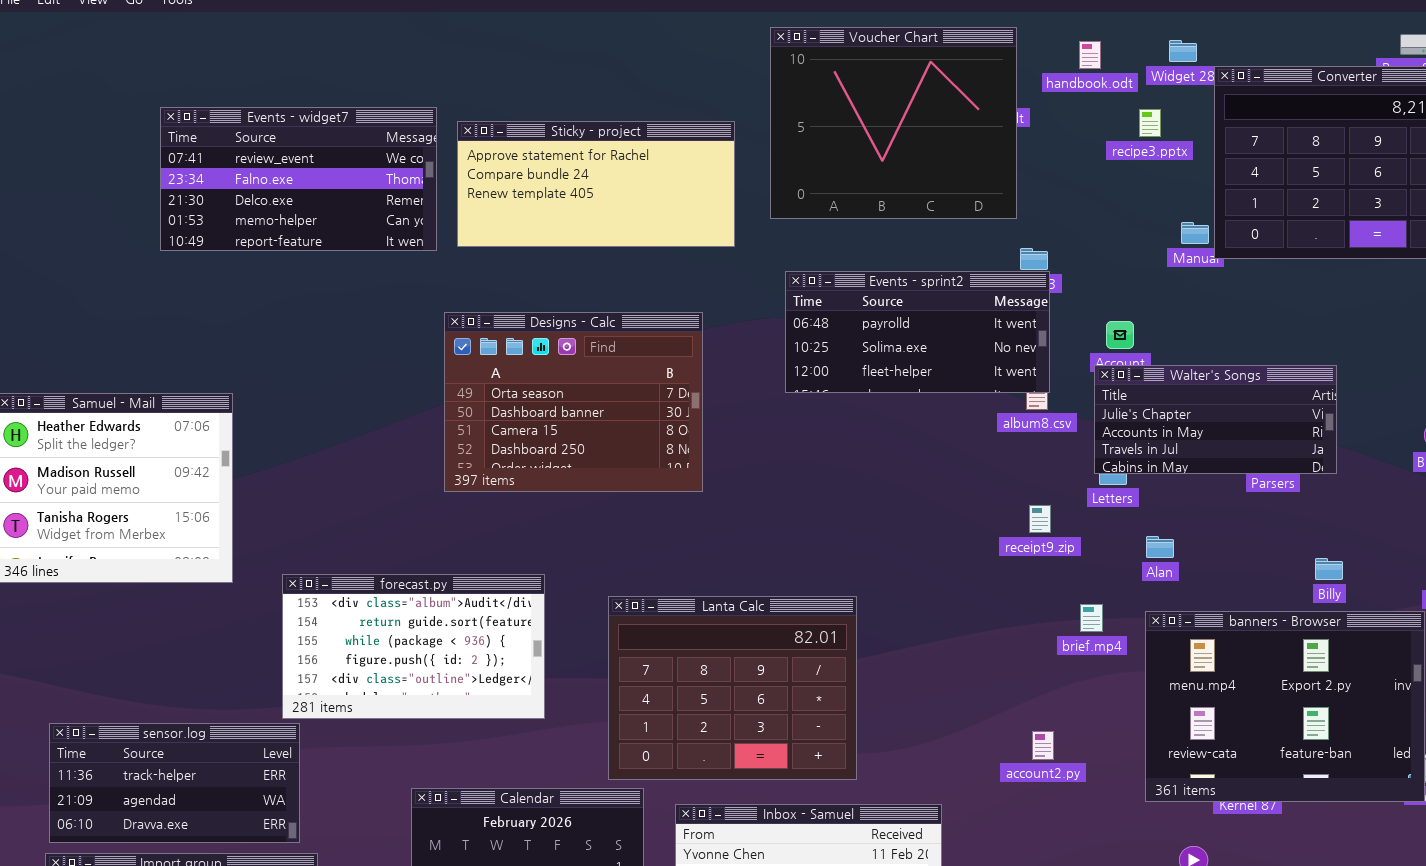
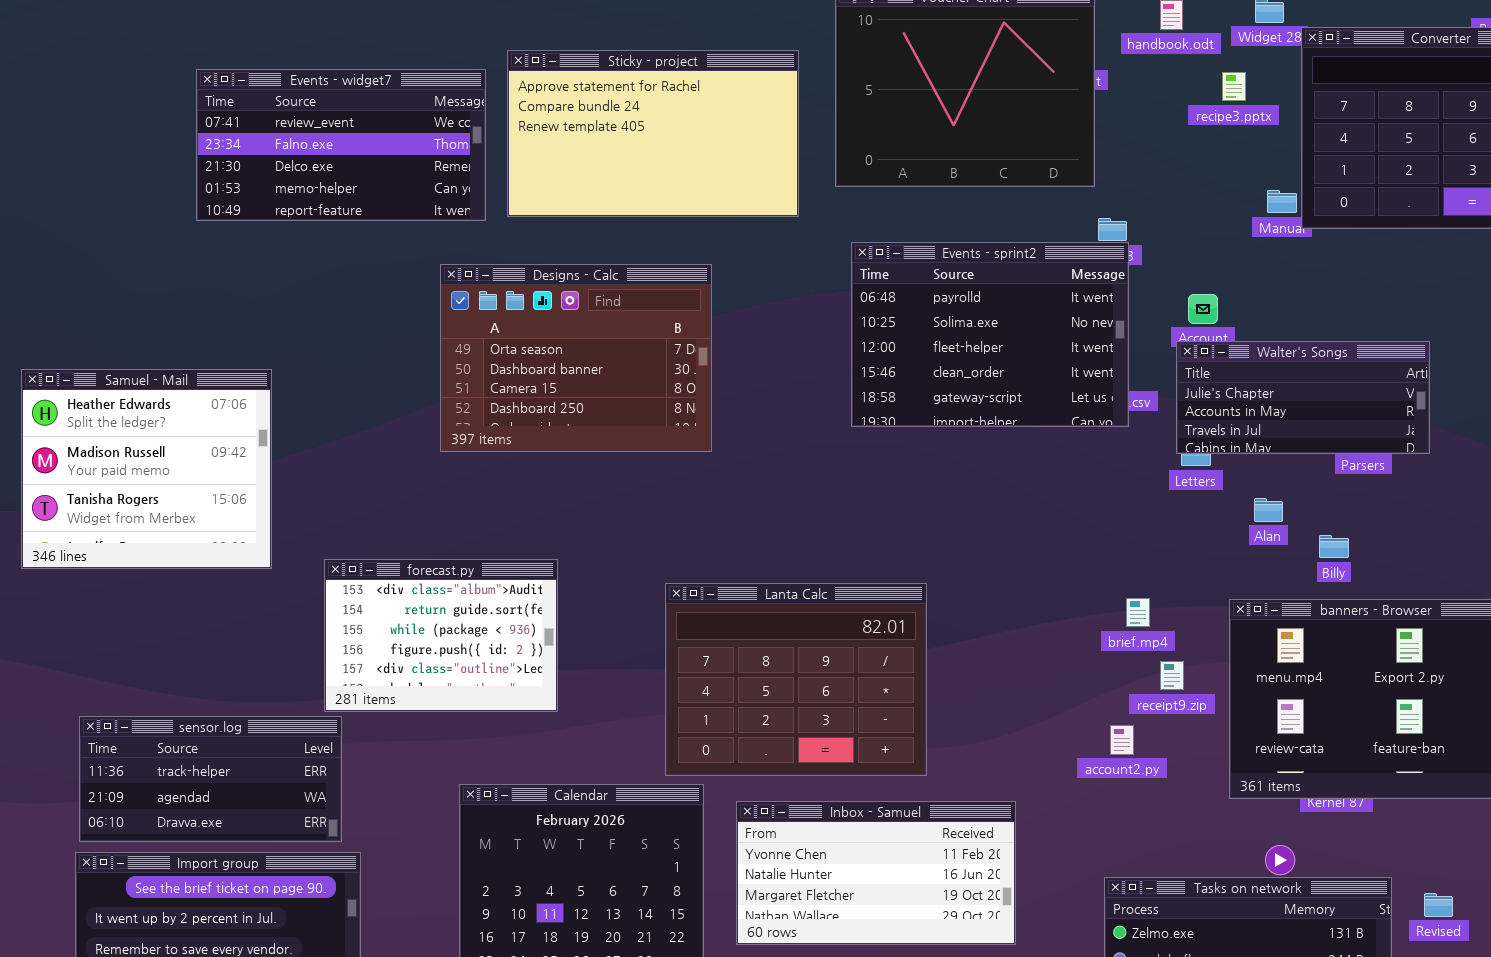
Sticky - project: [457,121,735,247] -> [507,50,799,217], resized
Events - sprint2: [785,271,1050,393] -> [851,242,1129,427], resized
Designs - Calc: [444,312,703,492] -> [440,264,712,452], moved
receipt9.zip: [1029,505,1051,533] -> [1160,661,1184,690], moved
Alan: [1146,536,1174,558] -> [1254,498,1283,522], moved
Billy: [1315,558,1343,580] -> [1319,535,1349,558], moved
forecast.py: [282,574,545,719] -> [324,559,558,712], resized
brief.mp4: [1080,604,1103,632] -> [1126,598,1150,627], moved

